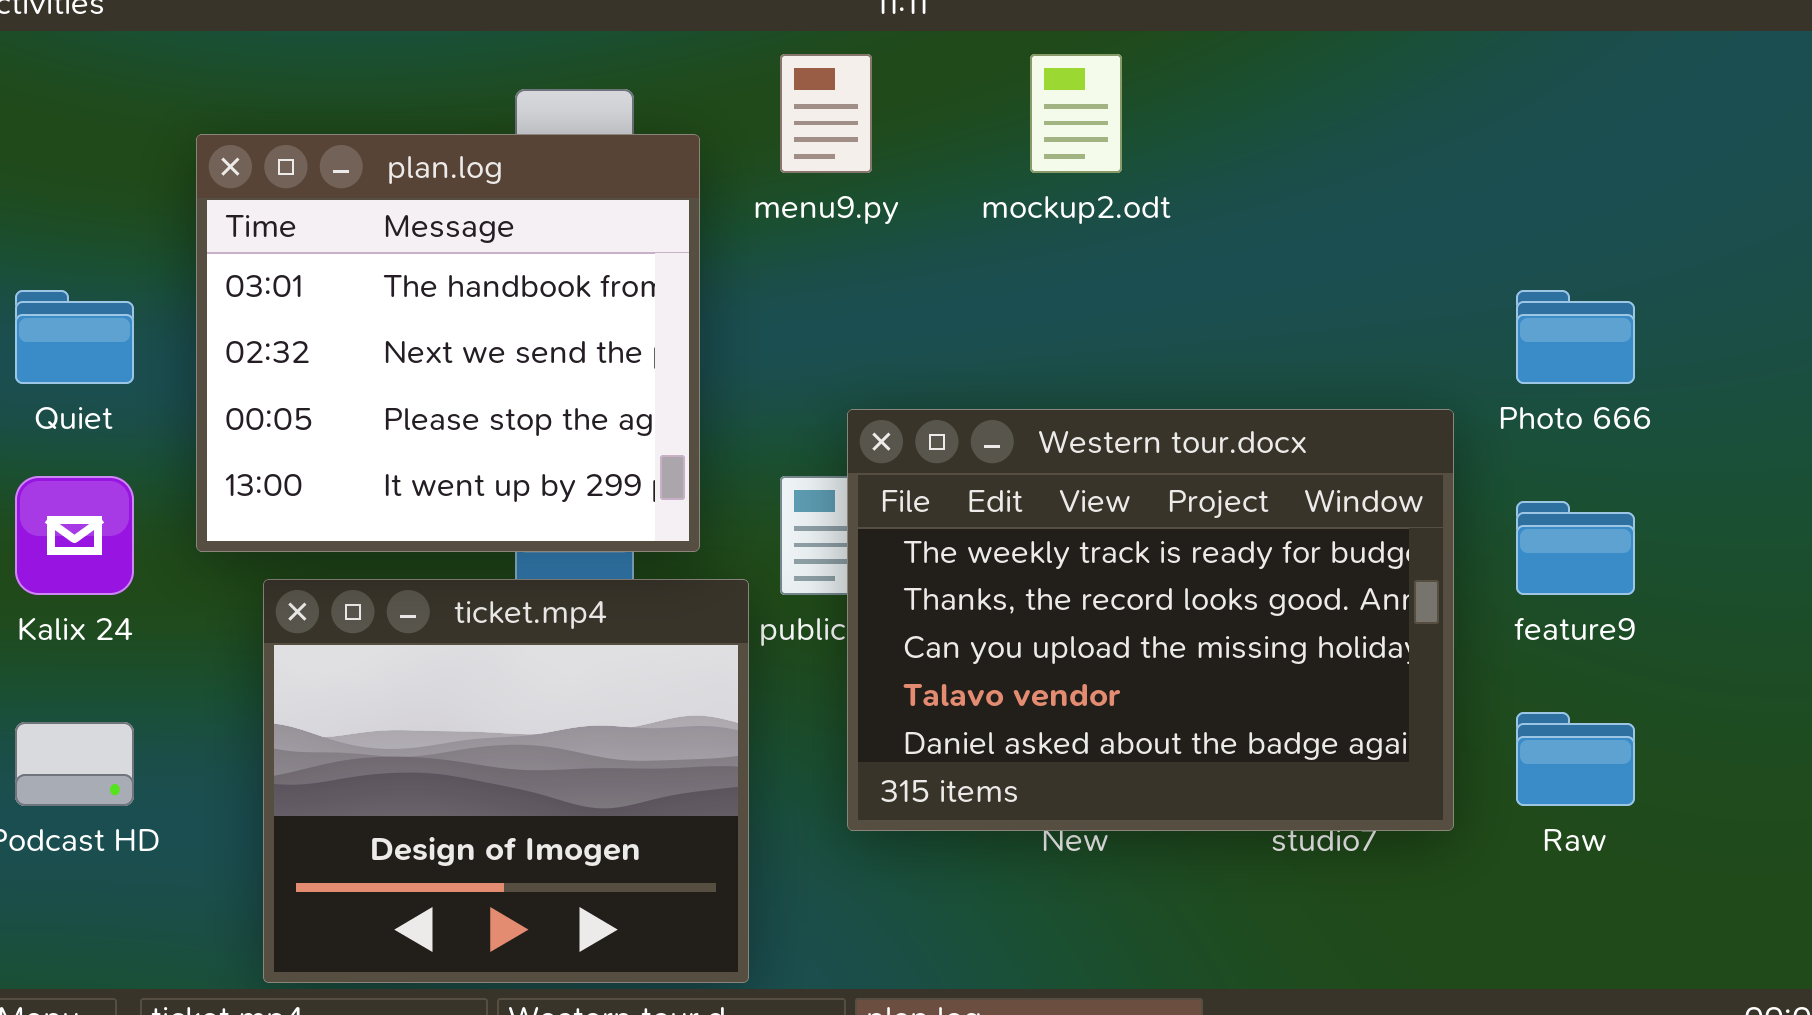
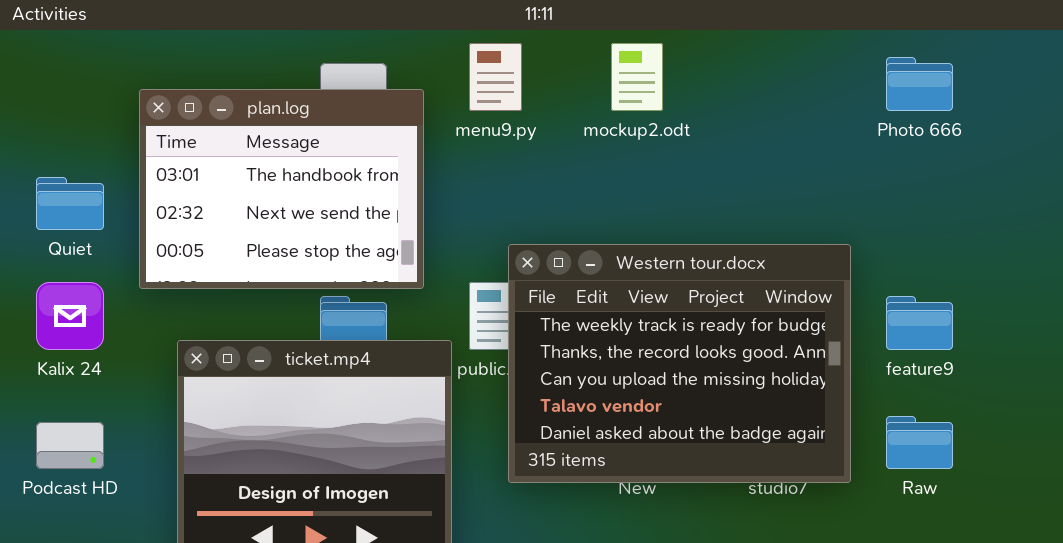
plan.log: [196,134,700,552] -> [139,89,424,289], resized
Photo 666: [1516,290,1635,384] -> [886,57,953,111], moved

